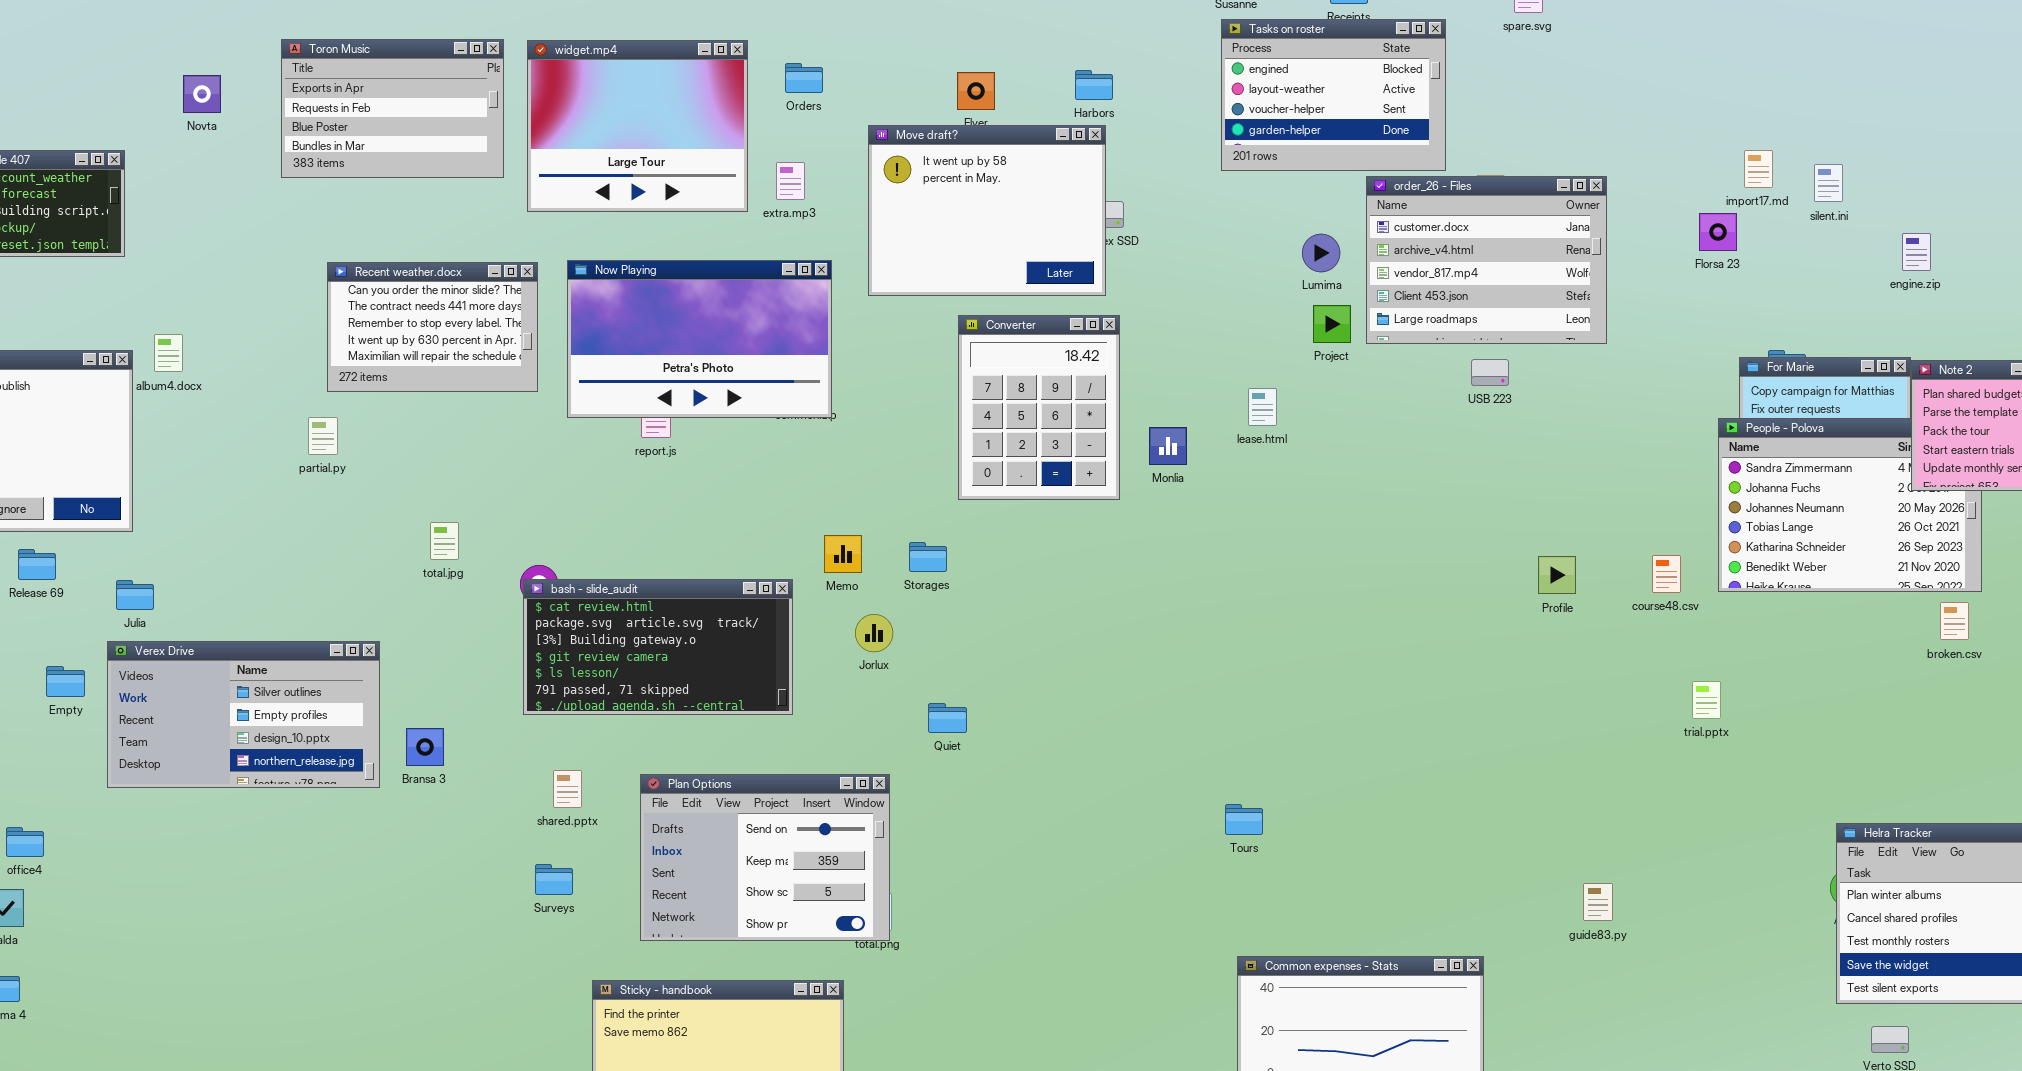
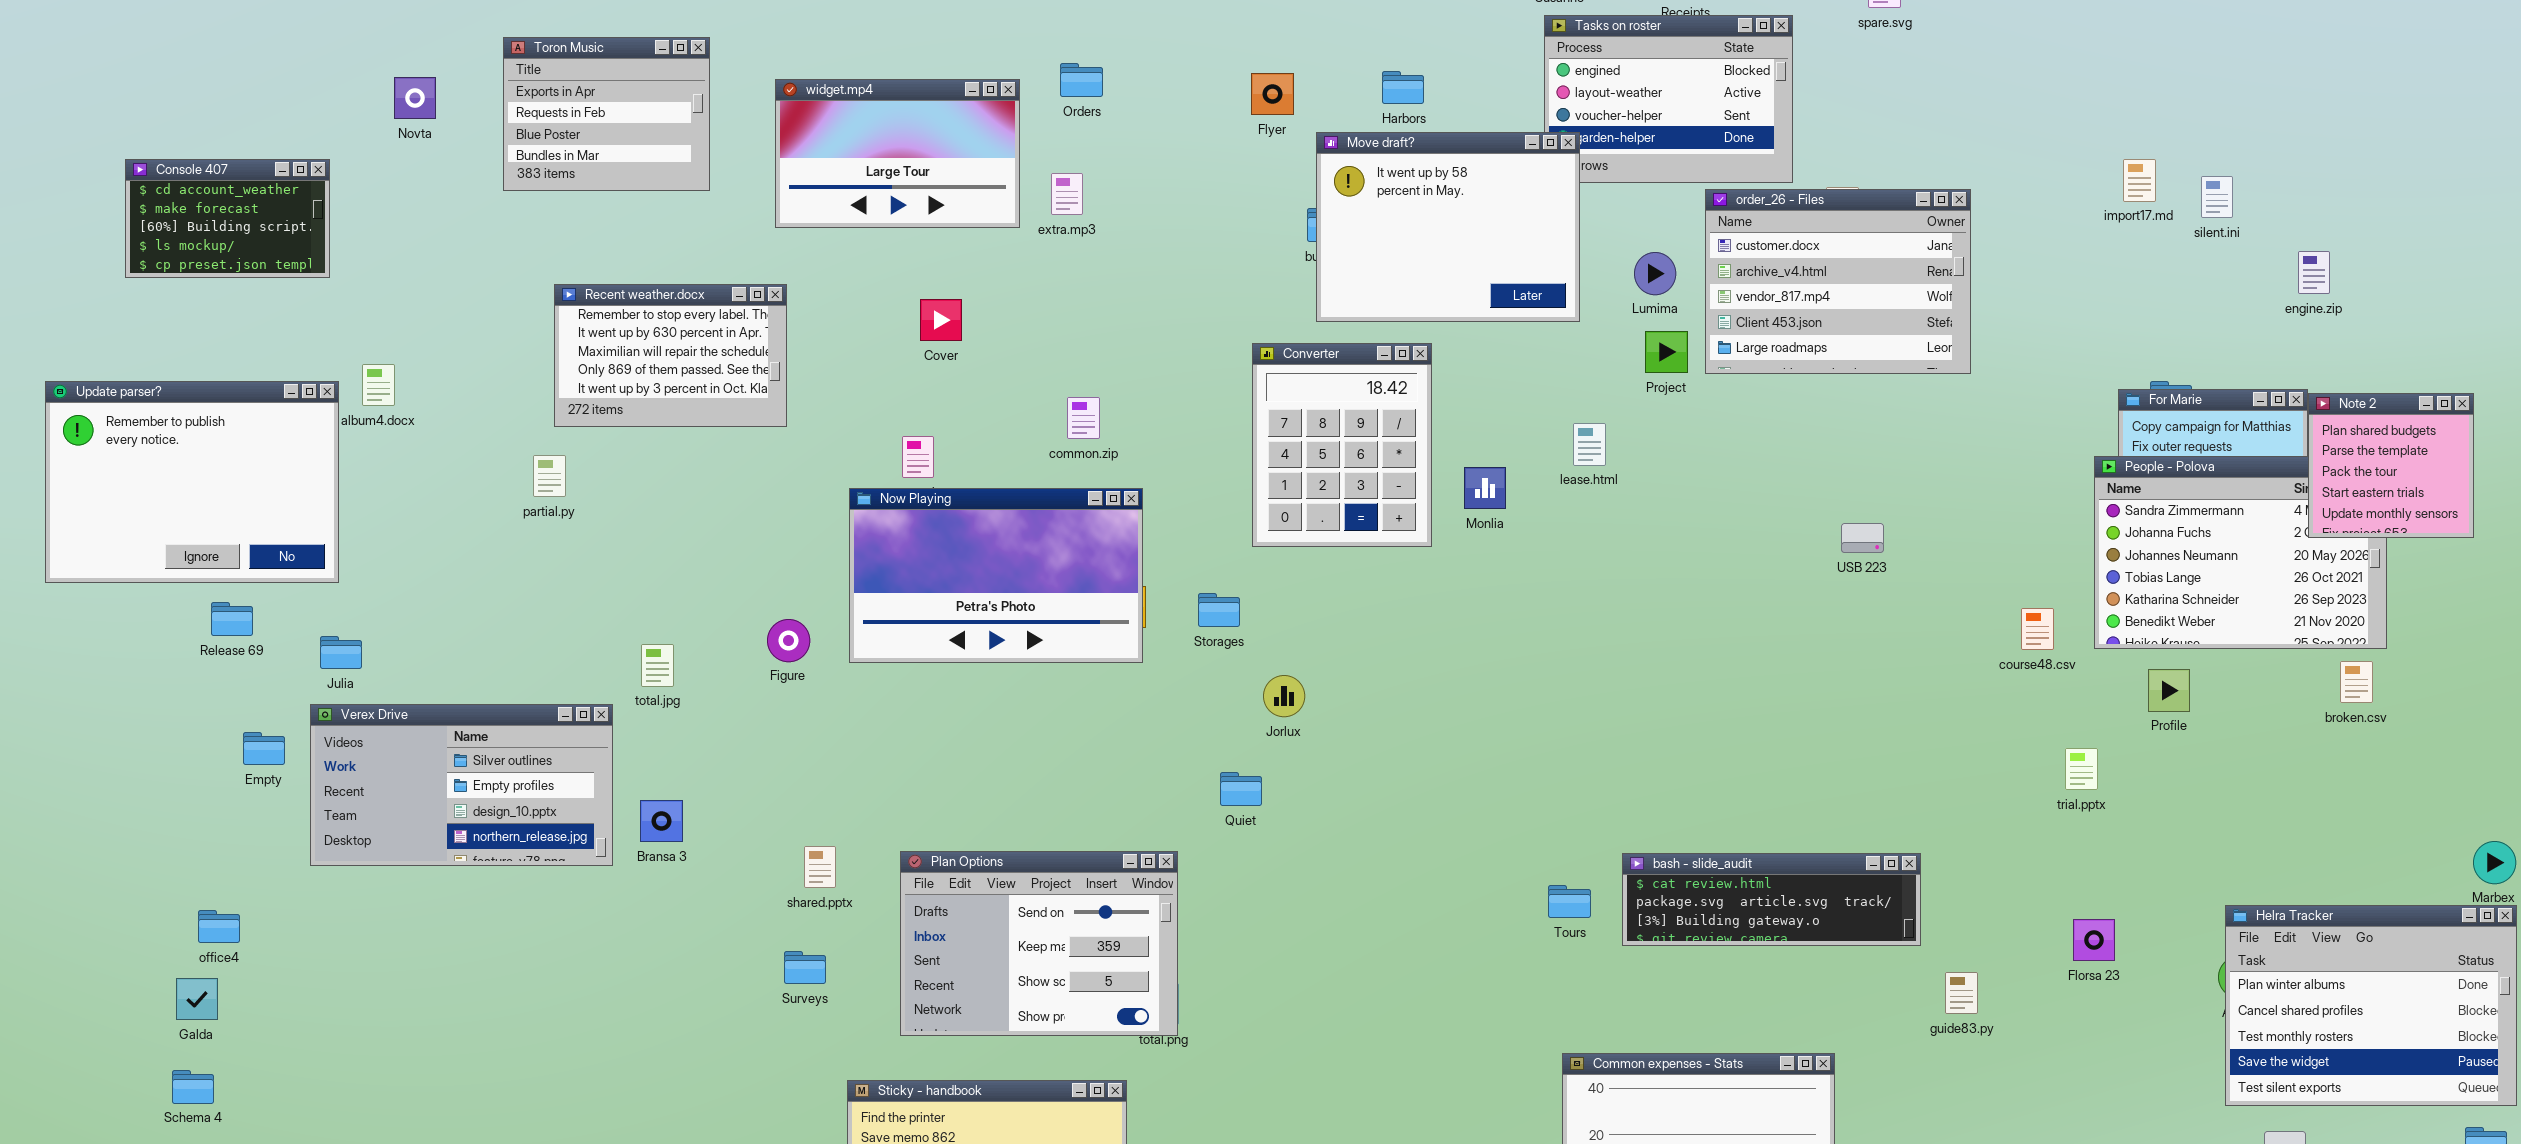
Toron Music: [281,39,504,178] -> [503,37,710,191], resized
widget.mp4: [527,40,748,212] -> [775,79,1020,228], resized
Move draft?: [868,125,1106,296] -> [1316,132,1580,322], moved
Florsa 23: [1699,213,1737,251] -> [2073,919,2115,961], moved
Now Playing: [567,260,832,418] -> [849,488,1143,663], moved
Recent weather.docx: [327,262,538,392] -> [554,284,787,427], scrolled down 2 rows
USB 223: [1471,359,1509,386] -> [1841,523,1884,553], moved
total.jpg: [430,522,459,560] -> [641,644,674,687], moved
Profile: [1538,556,1576,594] -> [2148,669,2190,712], moved
bash - slide_audit: [523,579,793,715] -> [1622,853,1921,946], moved, resized
Jorlux: [855,614,893,652] -> [1263,675,1305,717], moved

